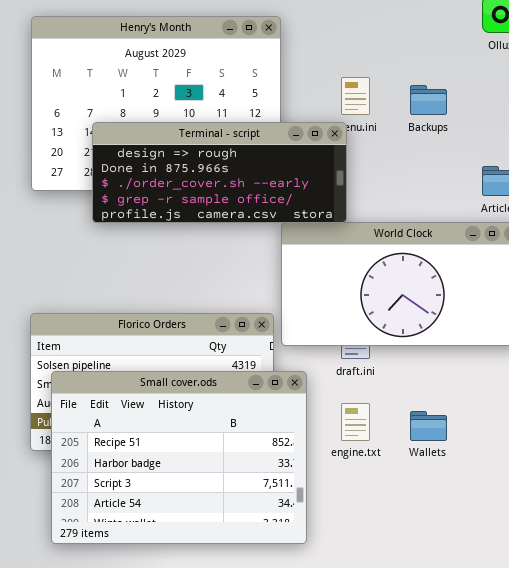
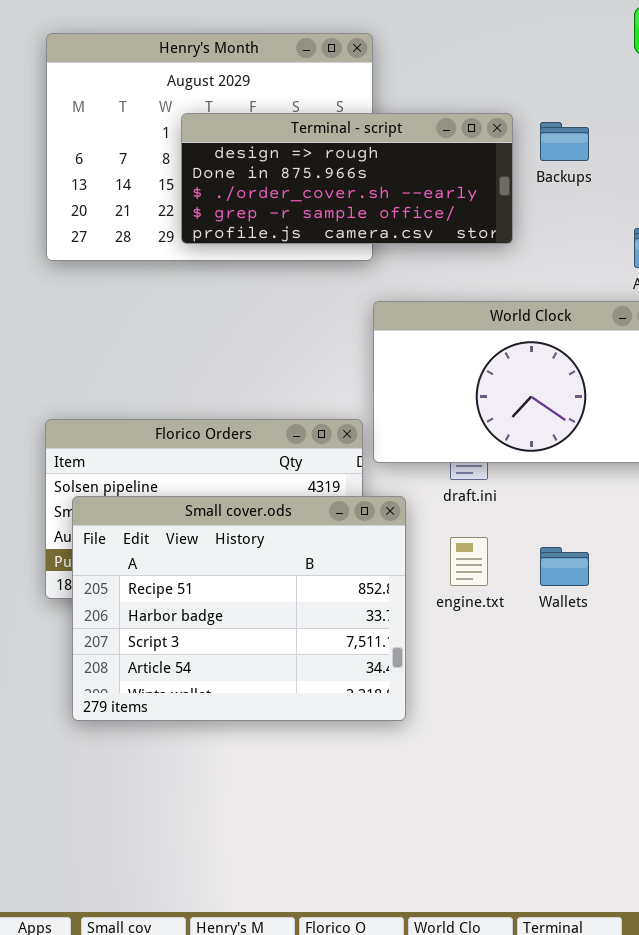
Terminal - script: [92,122,347,223] -> [181,113,513,244], moved

